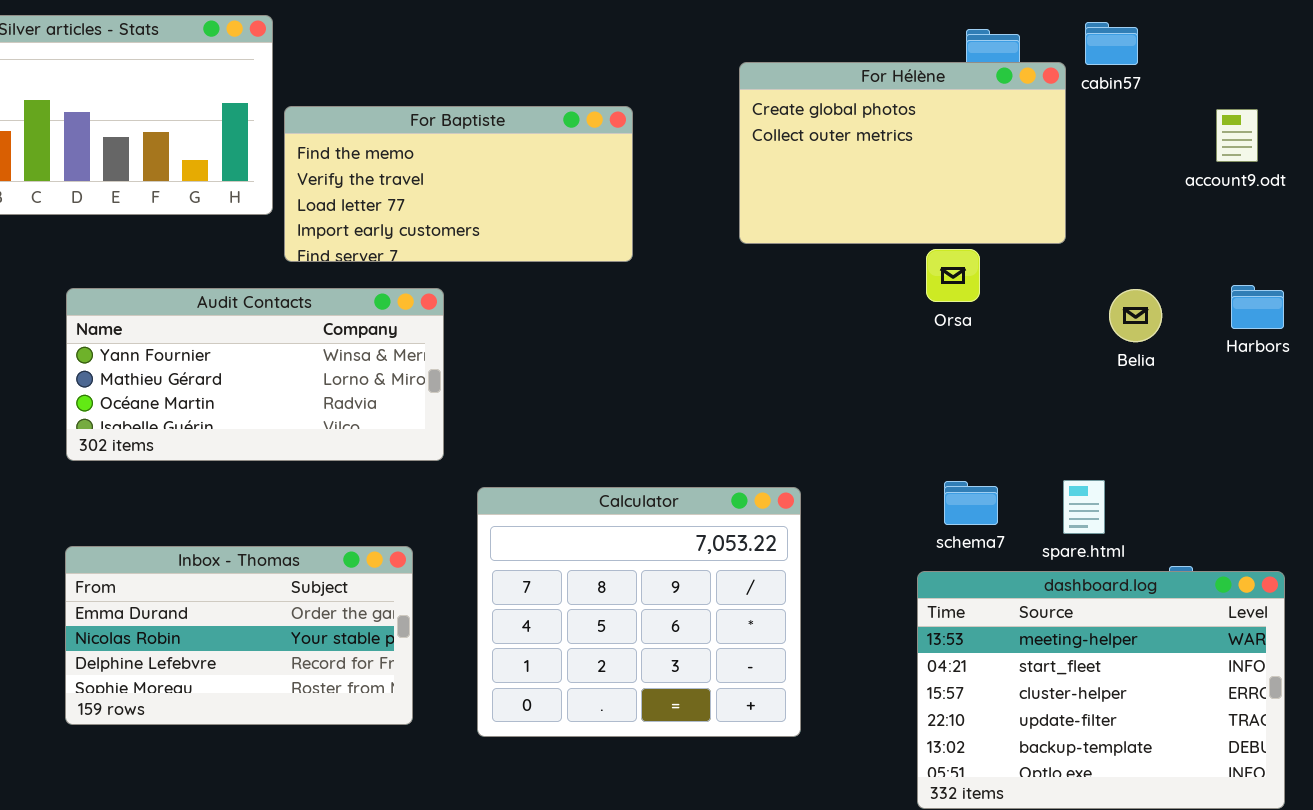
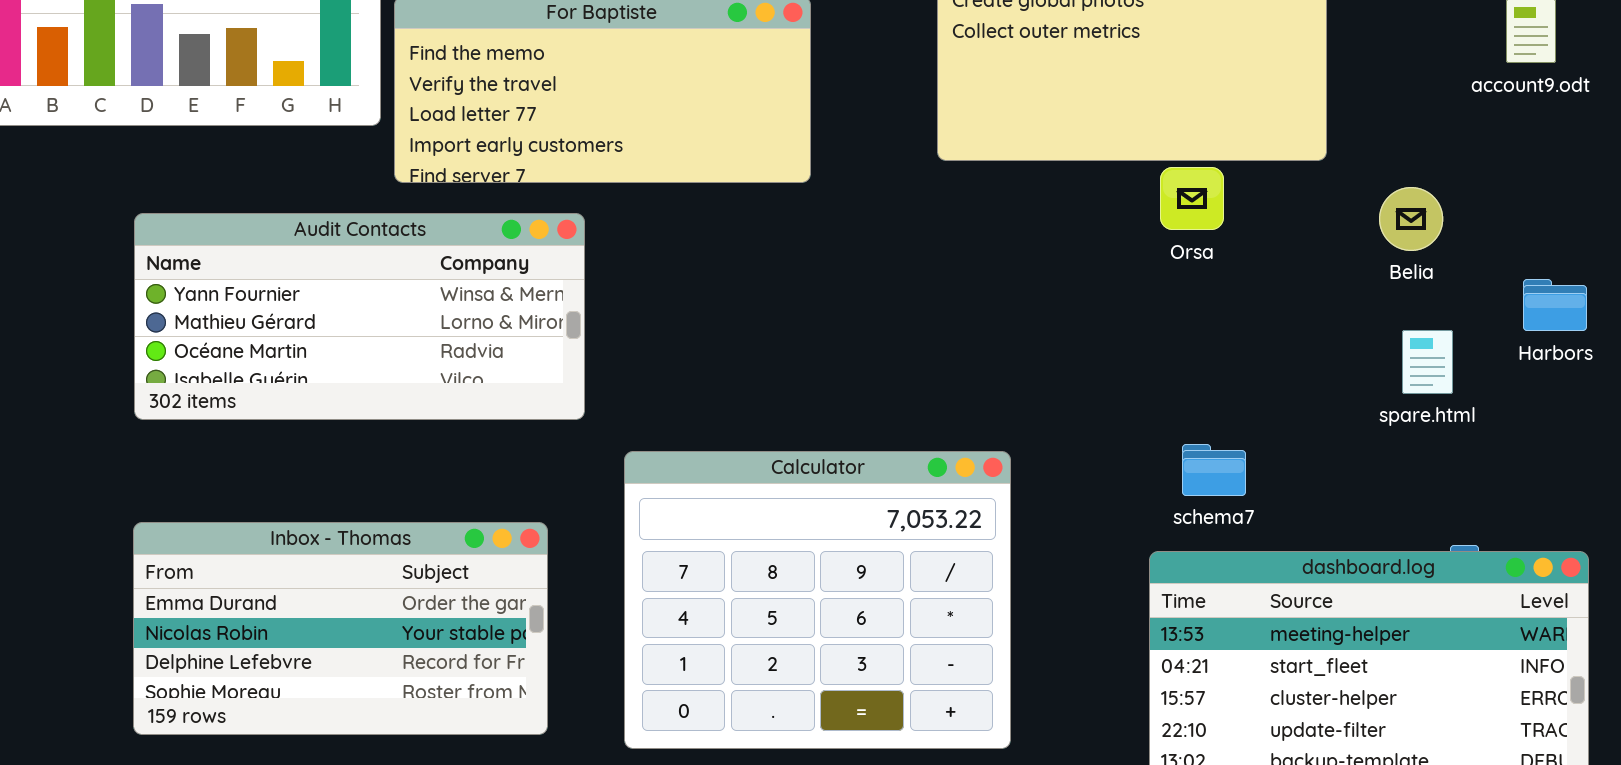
Harbors: [1231,285,1284,329] -> [1523,279,1587,331], moved
Belia: [1109,289,1162,342] -> [1379,187,1443,251], moved
spare.html: [1063,480,1105,534] -> [1402,330,1453,394], moved

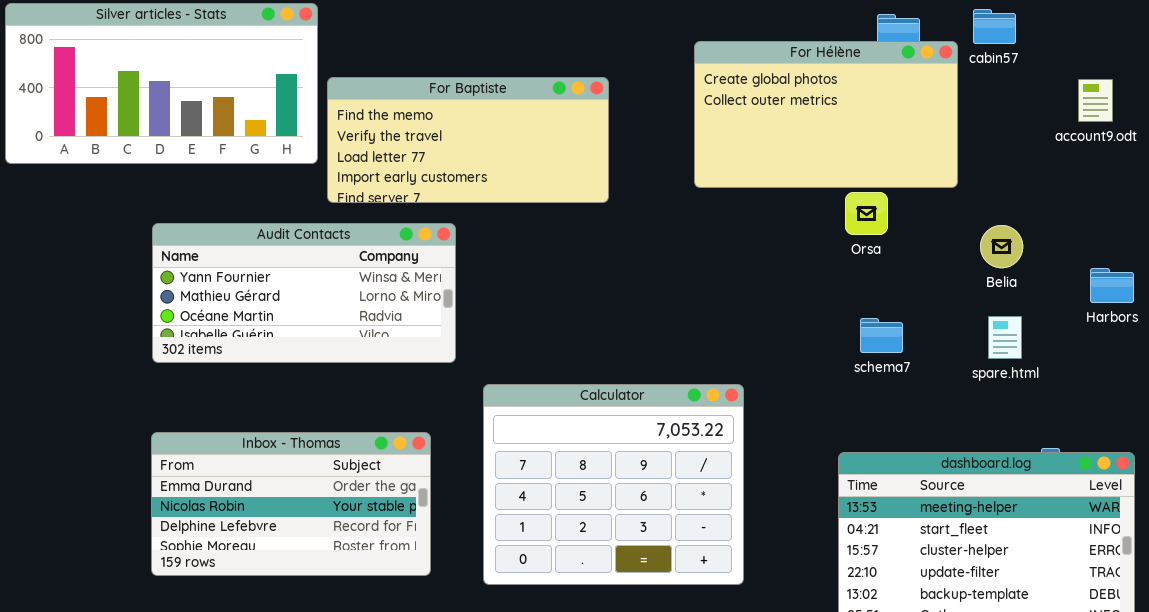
Belia: [1379,187,1443,251] -> [980,225,1023,268], moved
spare.html: [1402,330,1453,394] -> [988,316,1022,359], moved
schema7: [1182,444,1246,496] -> [860,318,903,353], moved

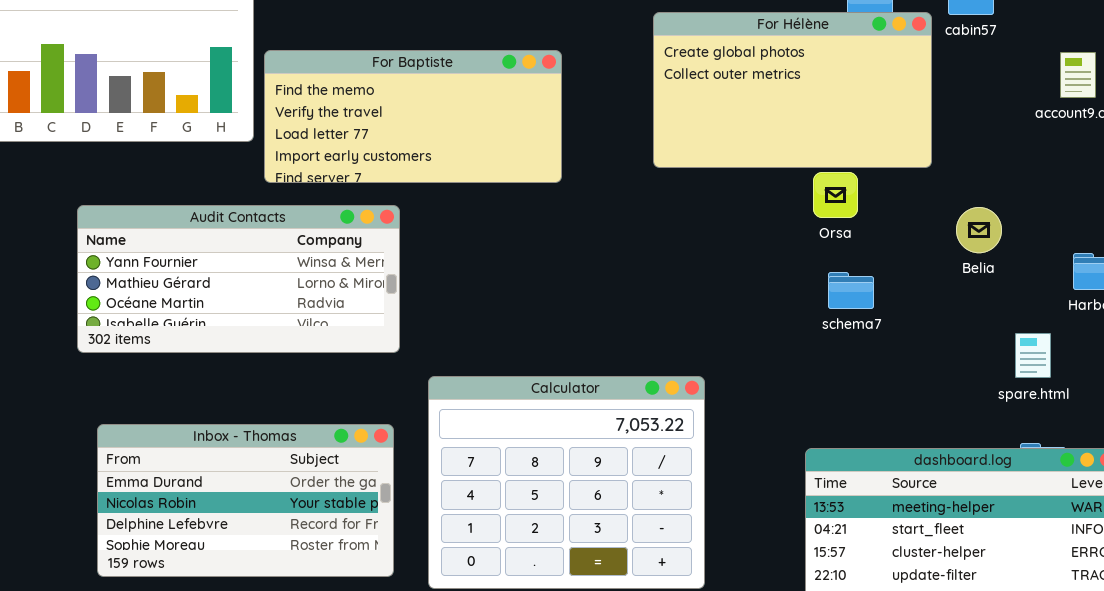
spare.html: [988,316,1022,359] -> [1015,333,1051,378], moved
schema7: [860,318,903,353] -> [828,272,874,309], moved
Inbox - Thomas: [151,432,431,576] -> [97,424,394,577], moved

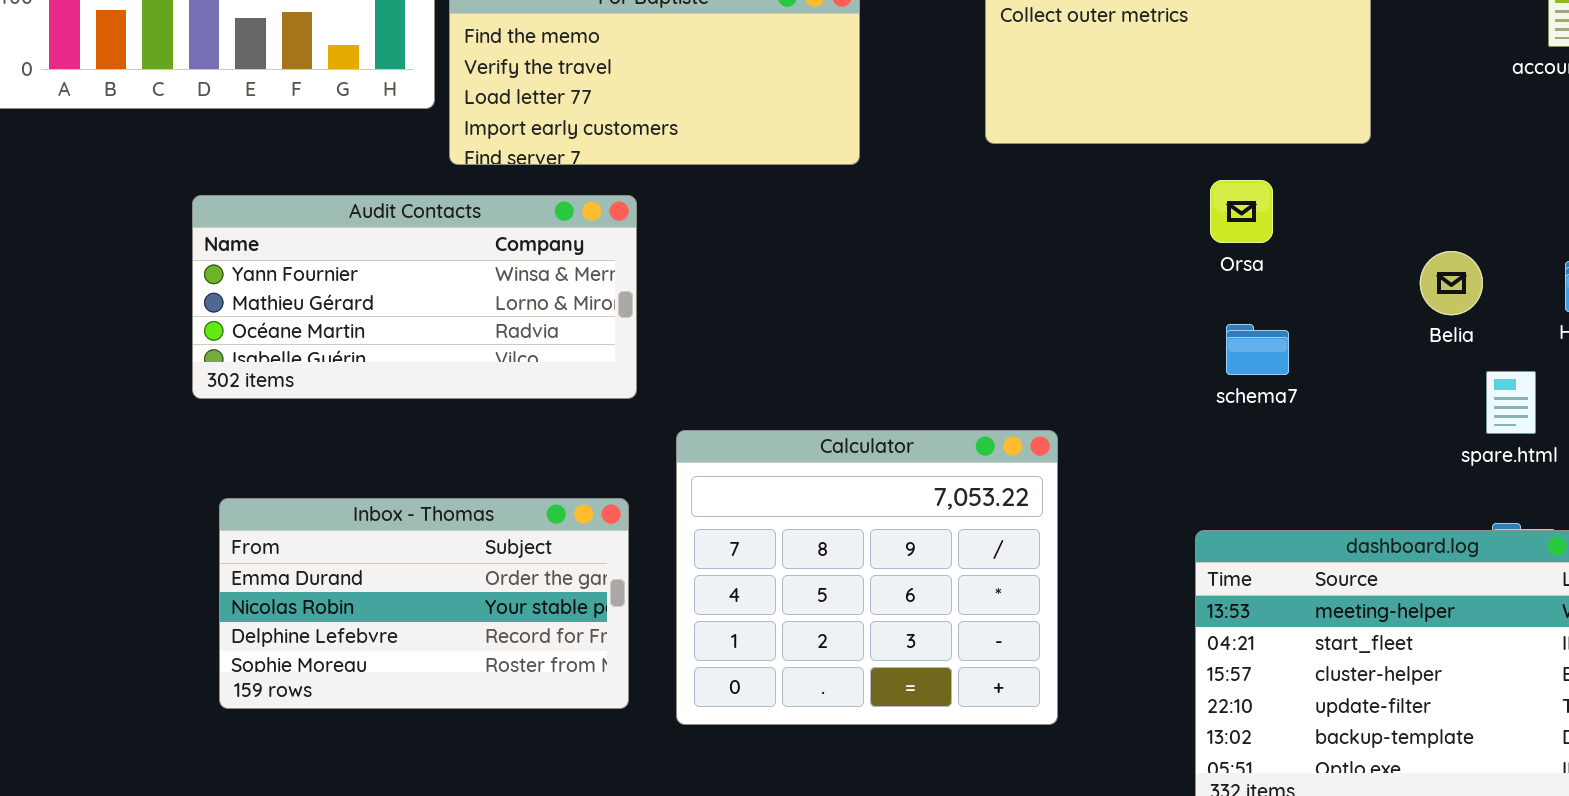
Orsa: [813,172,858,218] -> [1210,180,1273,243], moved
Belia: [956,207,1002,253] -> [1420,251,1483,315], moved
schema7: [828,272,874,309] -> [1226,324,1289,375], moved

